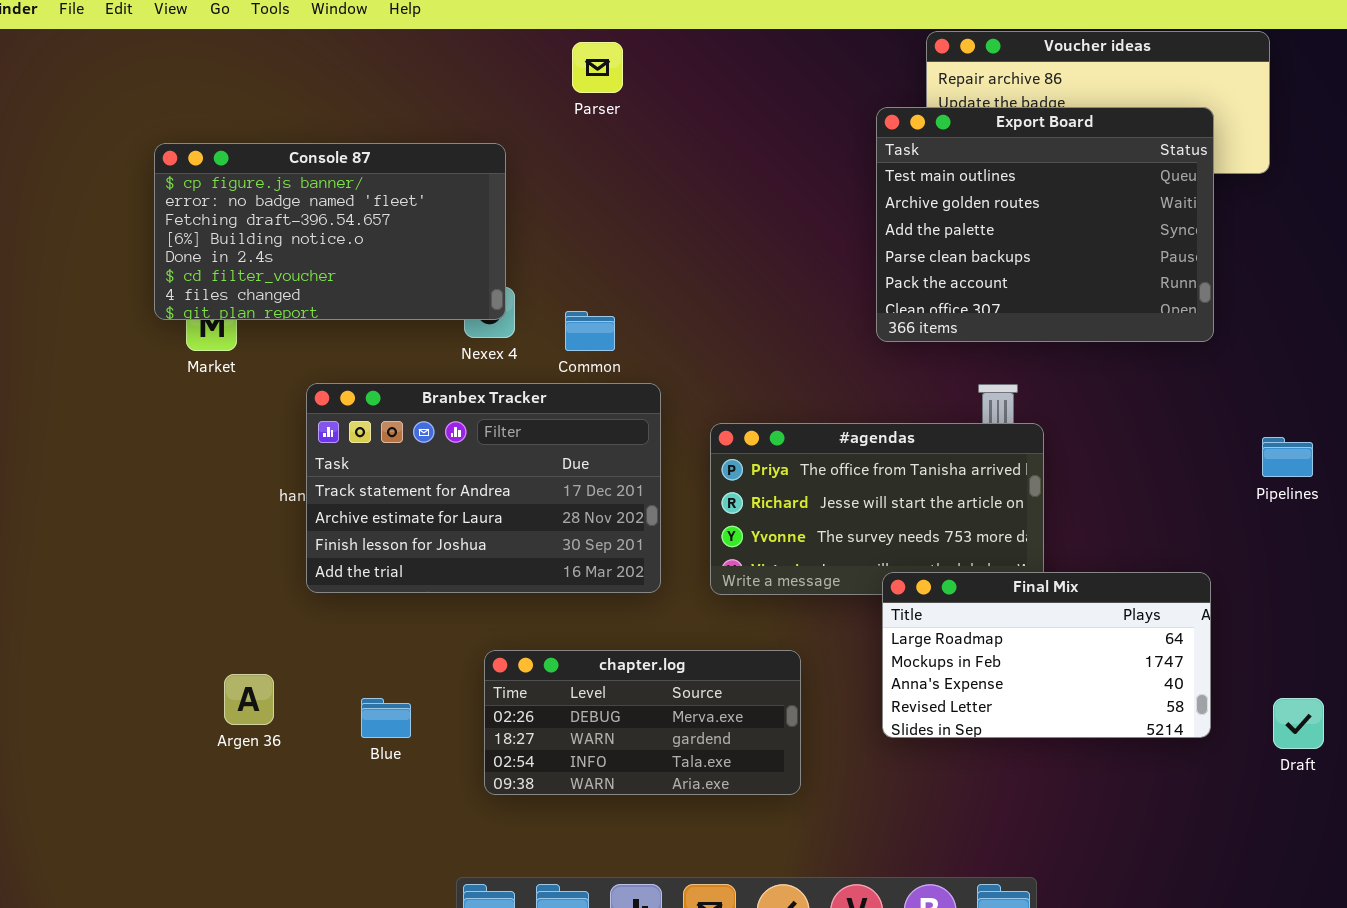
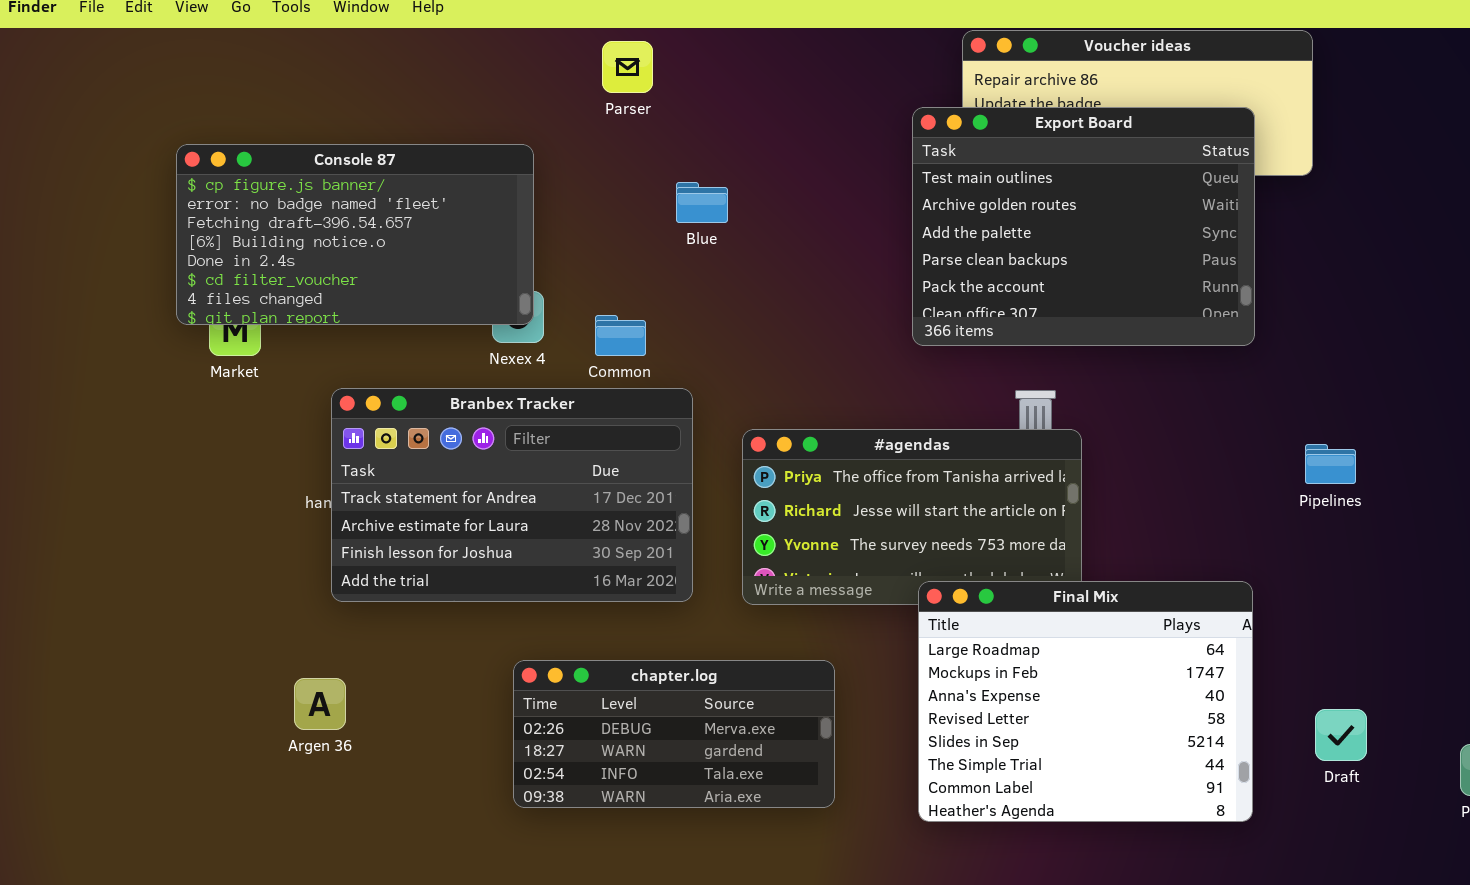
Final Mix: [882,572,1211,738] -> [918,581,1253,822], resized
Argen 36: [224,674,274,725] -> [294,678,346,730], moved
Blue: [361,698,411,738] -> [676,182,728,223], moved

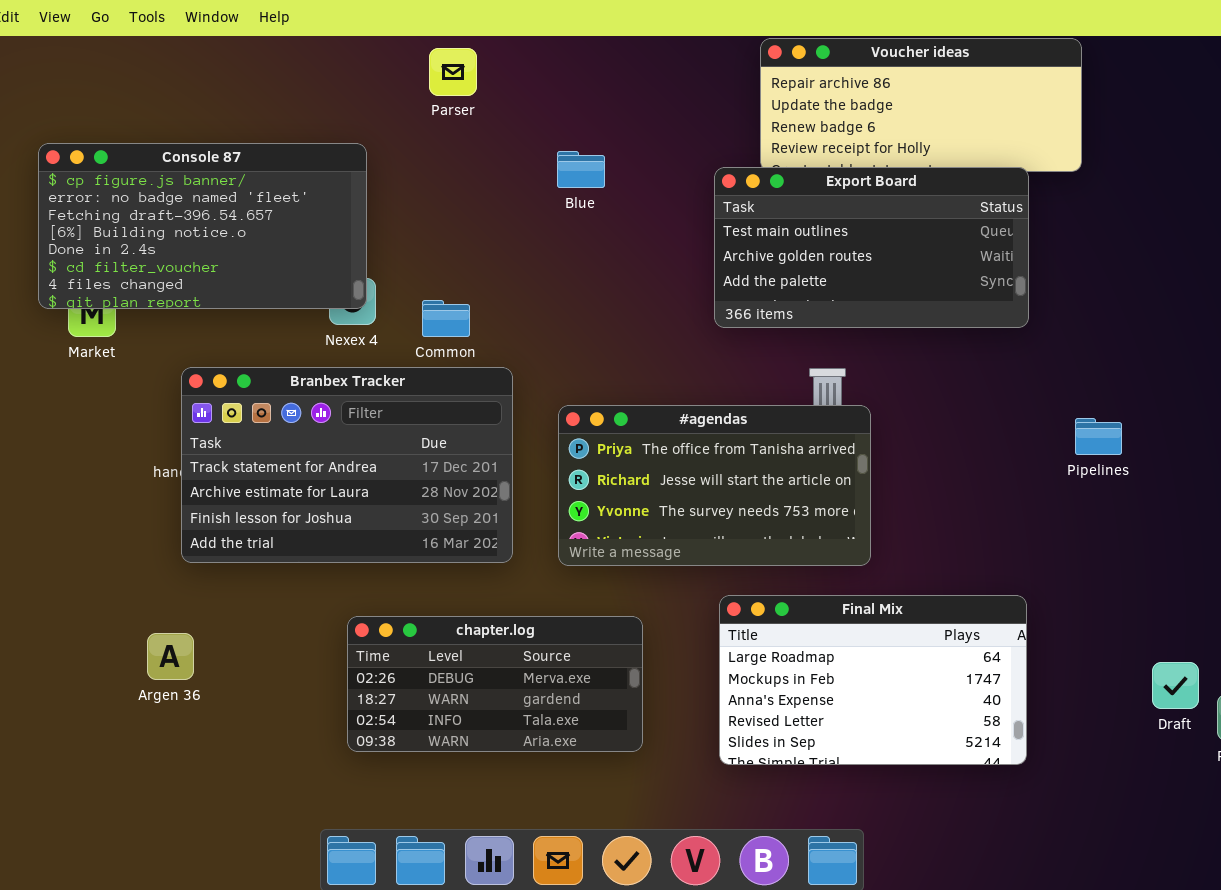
Export Board: [912,107,1255,346] -> [714,167,1029,328], resized
Blue: [676,182,728,223] -> [557,151,605,188], moved
Final Mix: [918,581,1253,822] -> [719,595,1027,765], resized
Draft: [1315,709,1367,761] -> [1152,662,1199,709], moved

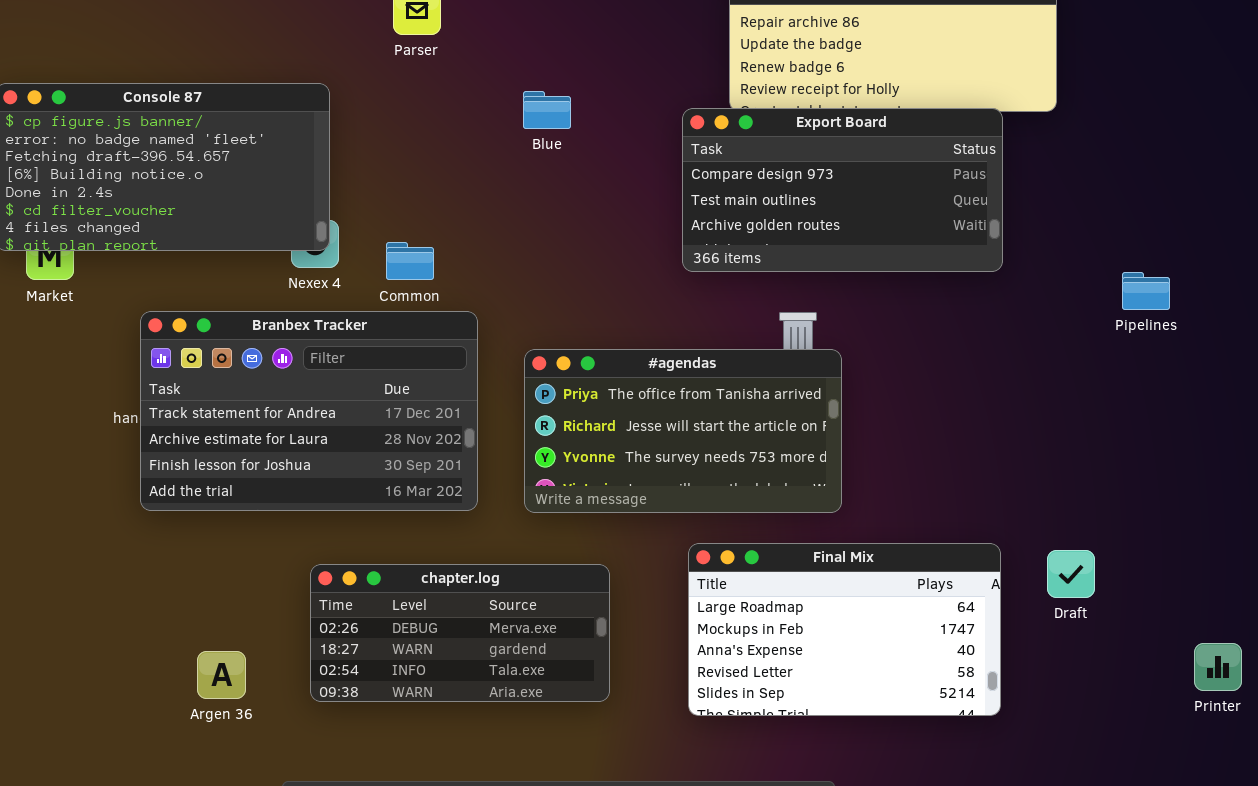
Export Board: [714,167,1029,328] -> [682,108,1003,272], scrolled up 1 row
Pipelines: [1075,418,1122,455] -> [1122,272,1170,310], moved
Argen 36: [147,633,194,680] -> [197,651,246,699], moved
Draft: [1152,662,1199,709] -> [1047,550,1095,598], moved

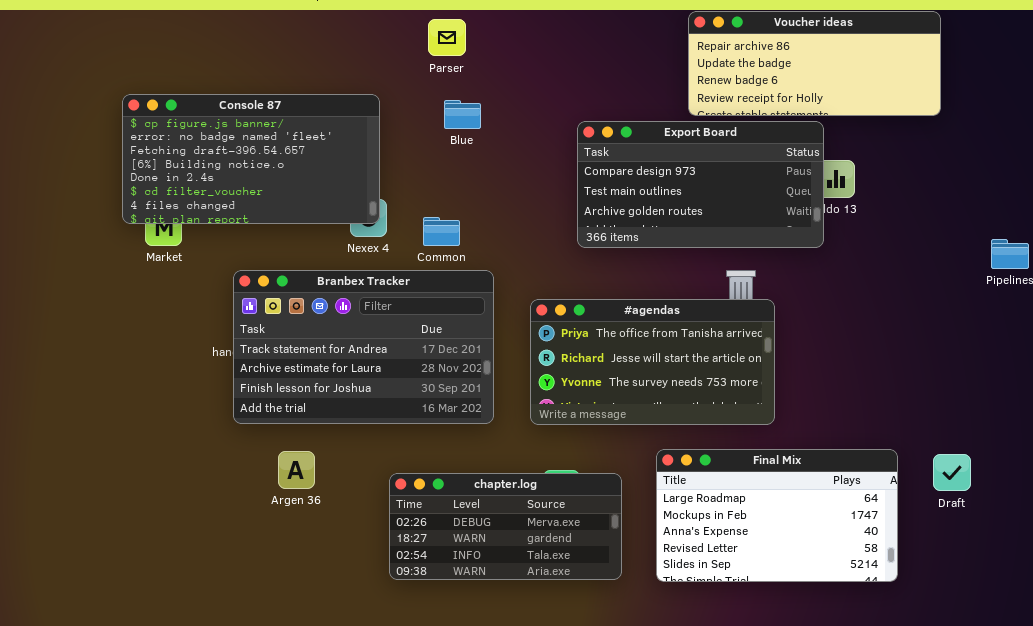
Blue: [523,91,571,129] -> [444,100,481,129], moved
Export Board: [682,108,1003,272] -> [577,121,824,248], moved
chapter.log: [310,564,610,702] -> [389,473,622,580], moved
Argen 36: [197,651,246,699] -> [278,451,315,489], moved

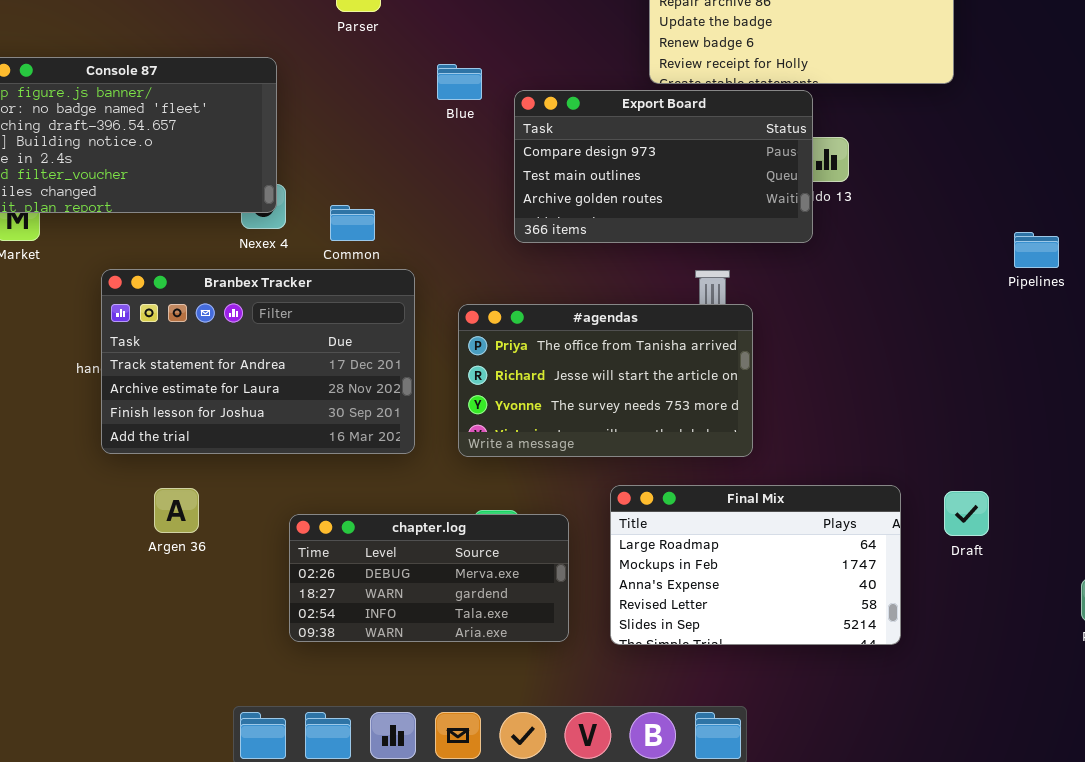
Blue: [444,100,481,129] -> [437,64,482,100], moved

